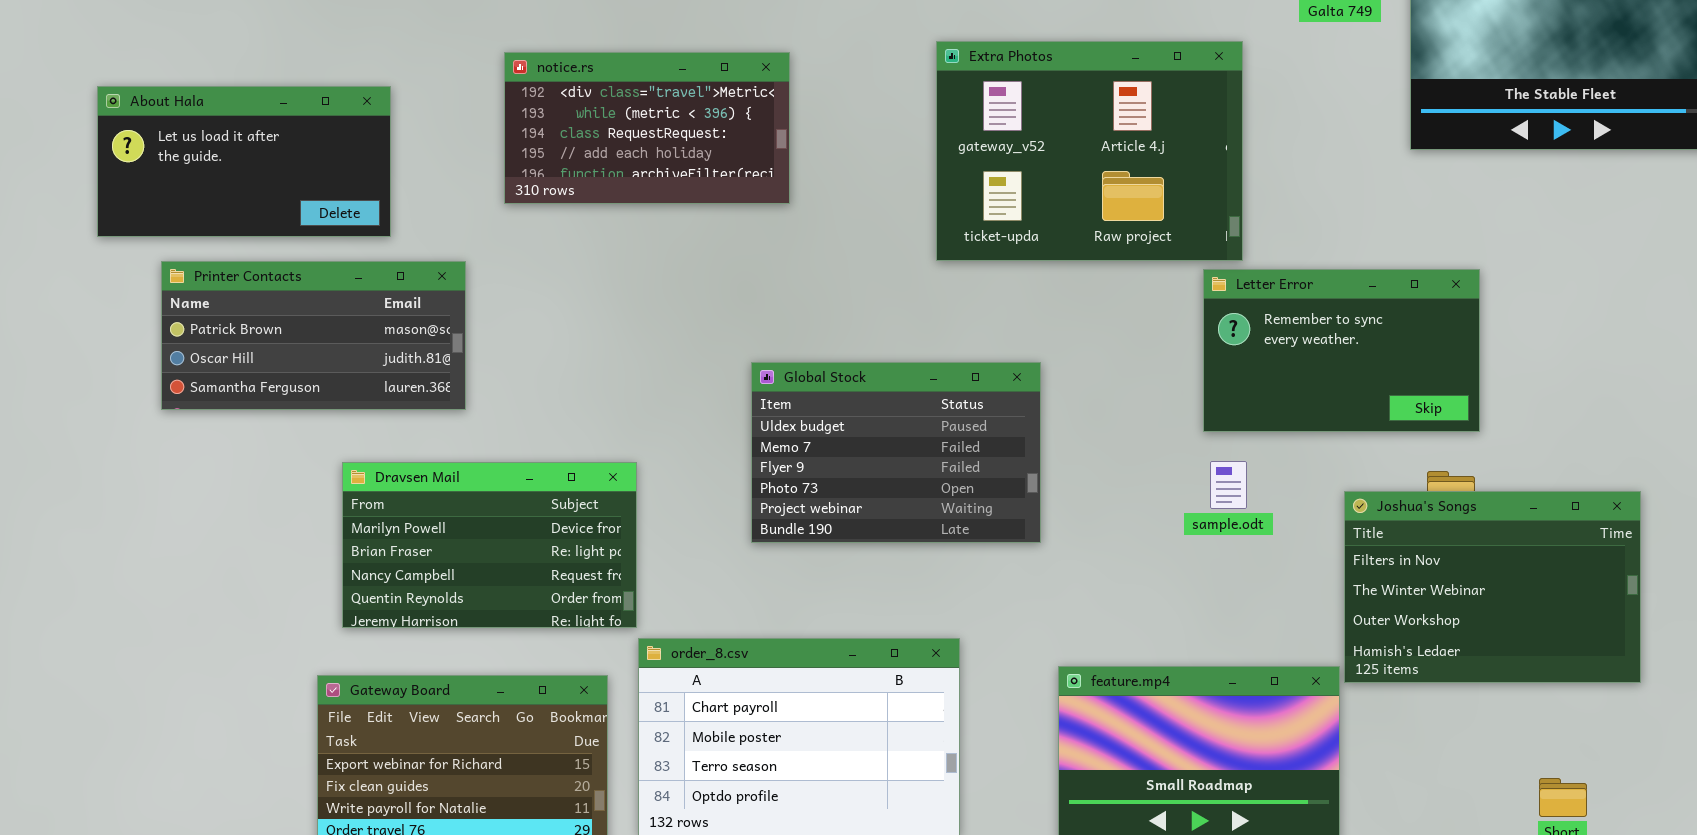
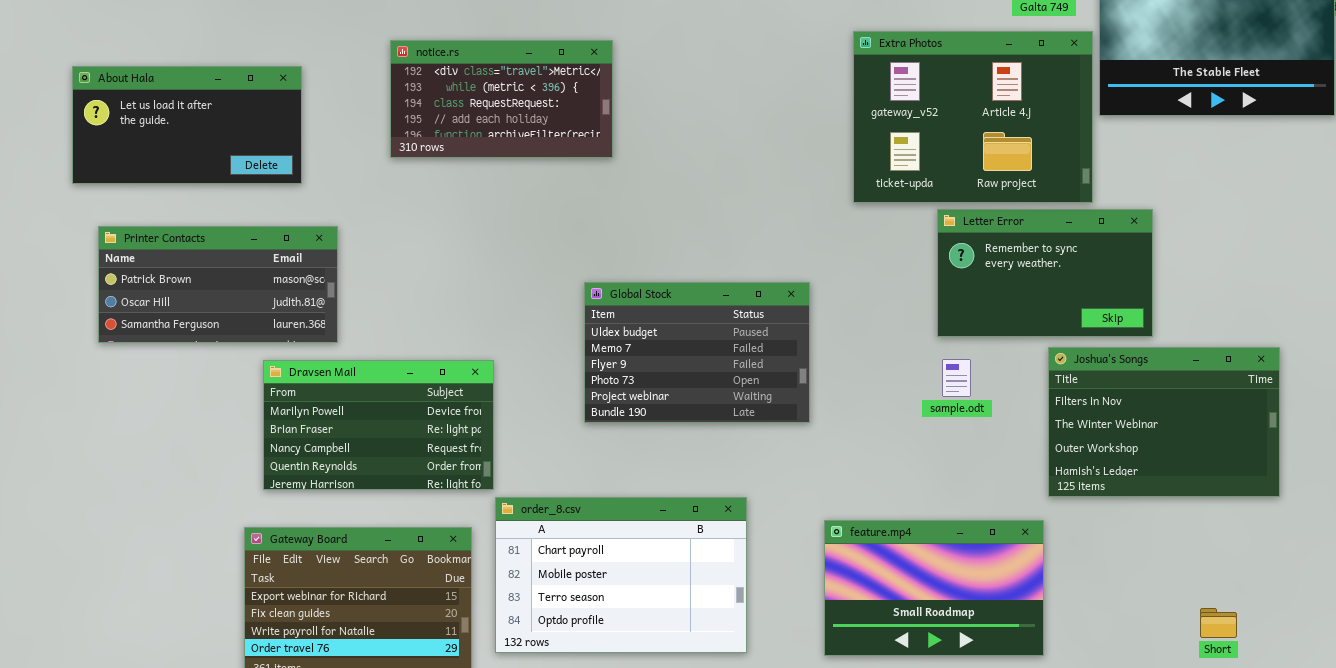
Extra Photos: [936,41,1243,261] -> [853,31,1093,203], moved
Printer Contacts: [161,261,466,410] -> [98,226,338,343], moved
Joshua's Songs: [1344,491,1641,683] -> [1048,347,1280,497], moved

